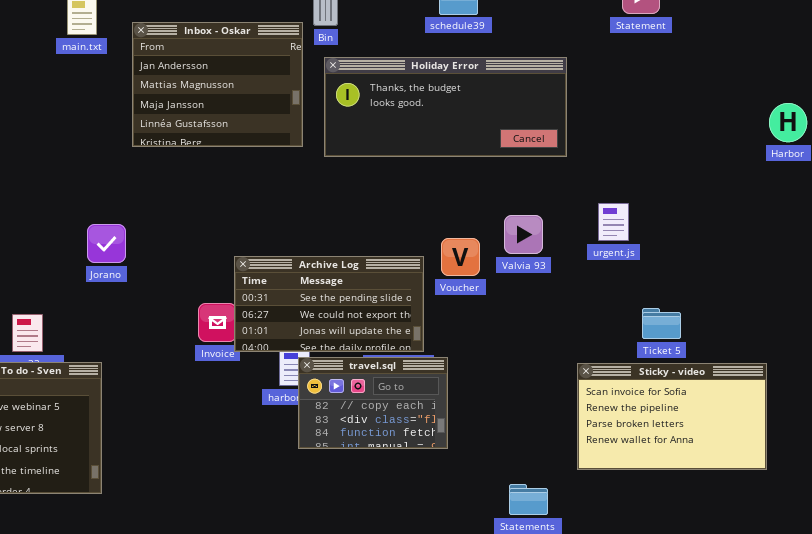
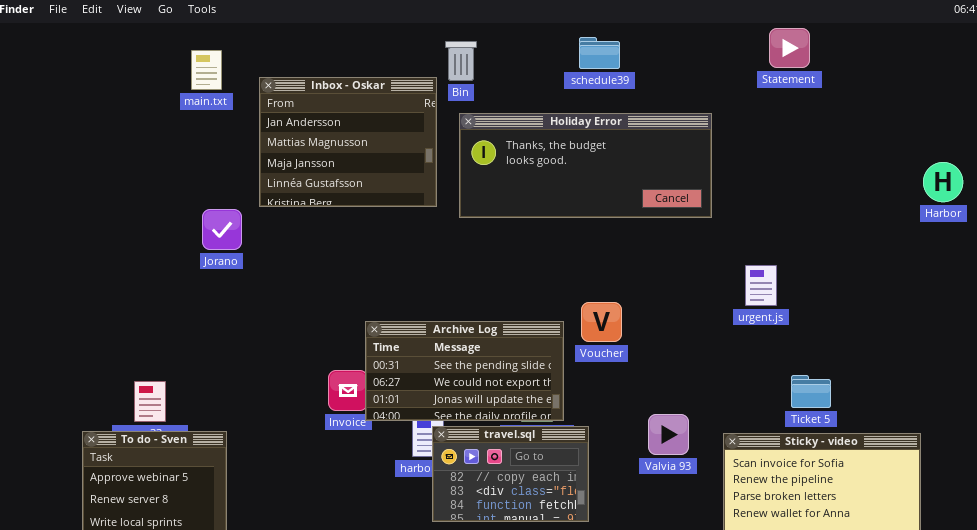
Valvia 93: [504,215,543,254] -> [648,414,689,455], moved
Jorano: [87,224,126,263] -> [202,209,242,250], moved

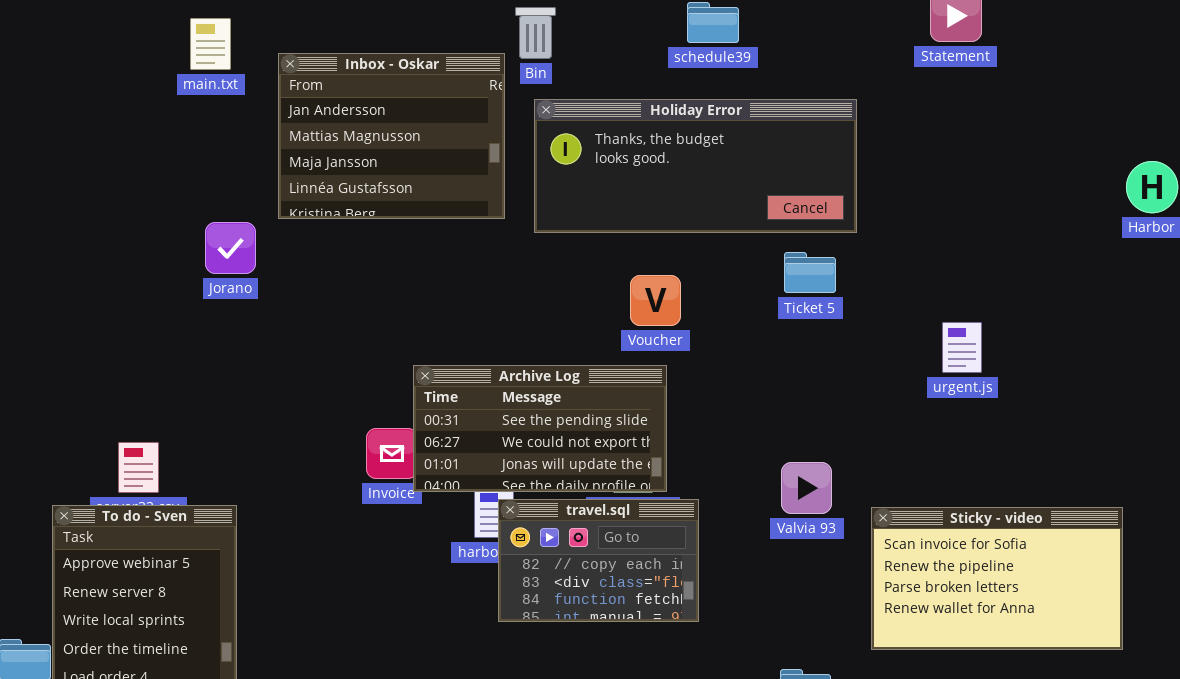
urgent.js: [745,265,777,306] -> [942,322,982,373], moved
Voucher: [581,302,622,342] -> [630,275,681,326], moved
Ticket 5: [791,375,831,408] -> [784,252,836,293], moved
Valvia 93: [648,414,689,455] -> [781,462,832,514], moved

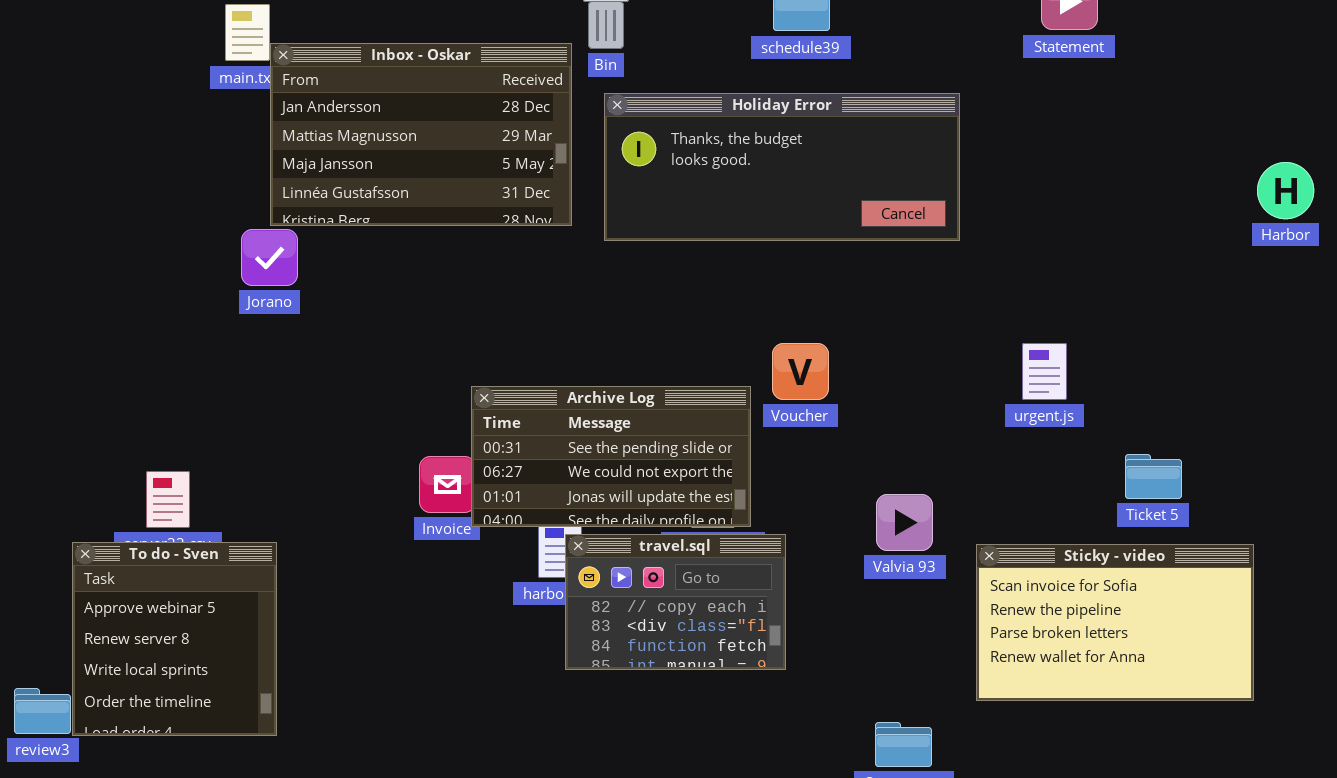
Inbox - Oskar: [278,53,505,219] -> [270,43,572,226], resized
Ticket 5: [784,252,836,293] -> [1125,454,1182,499], moved
Voucher: [630,275,681,326] -> [772,343,829,400], moved
urgent.js: [942,322,982,373] -> [1022,343,1067,400], moved

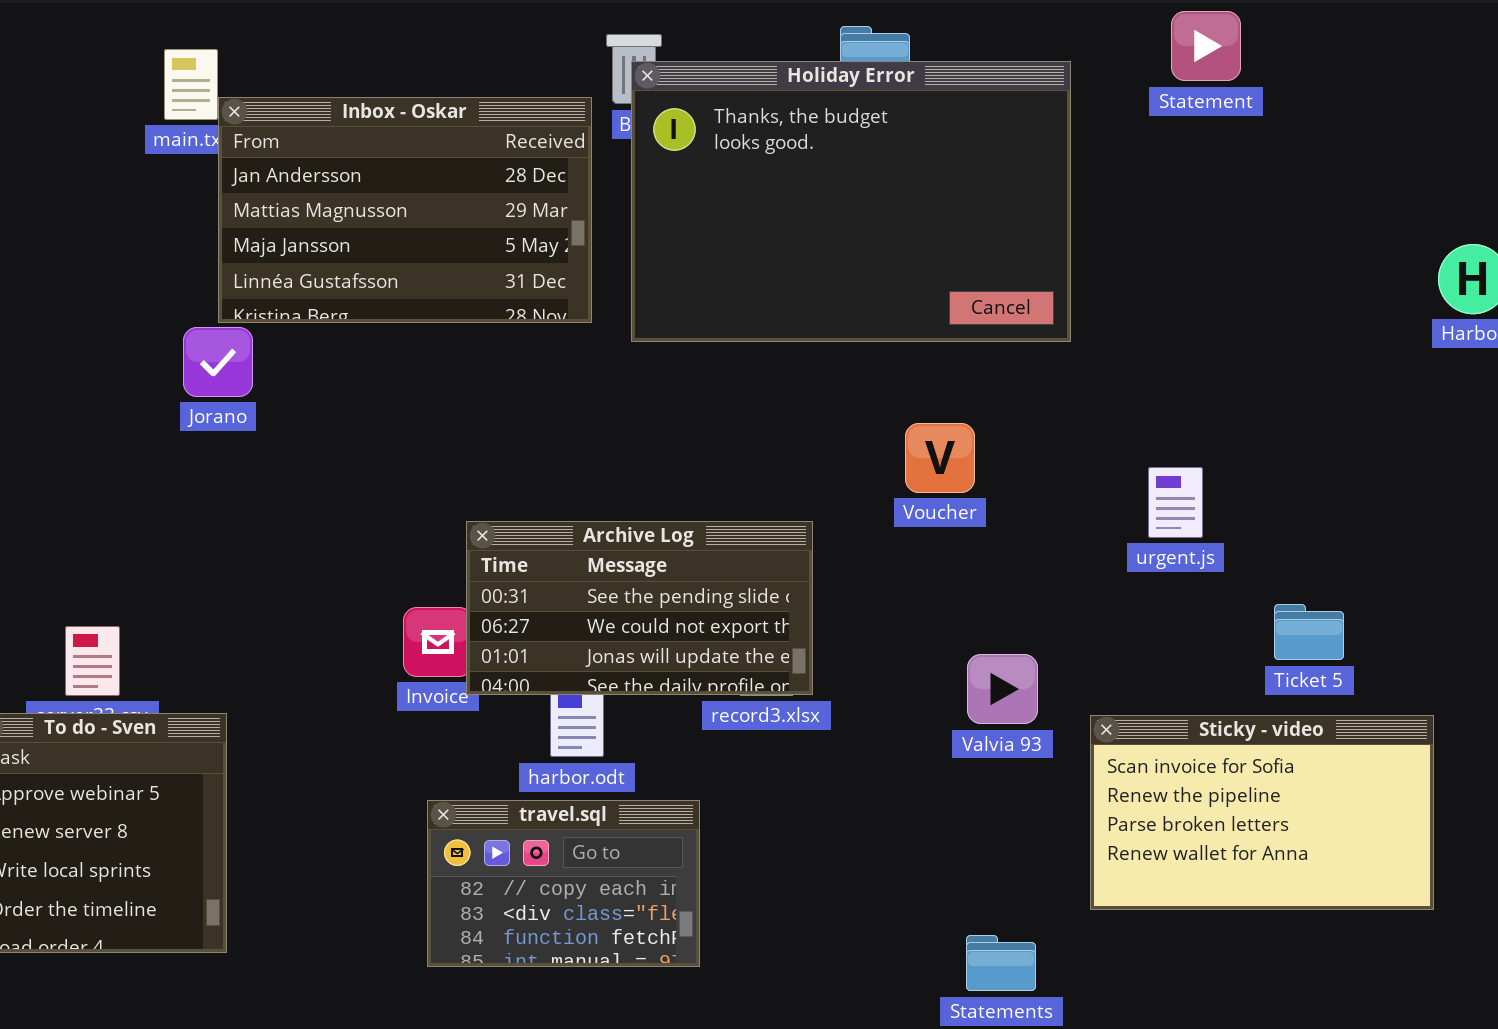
Holiday Error: [604,93,960,241] -> [631,61,1071,342], resized
Voucher: [772,343,829,400] -> [905,423,975,493], moved
travel.sql: [565,534,786,670] -> [427,800,700,967], moved

